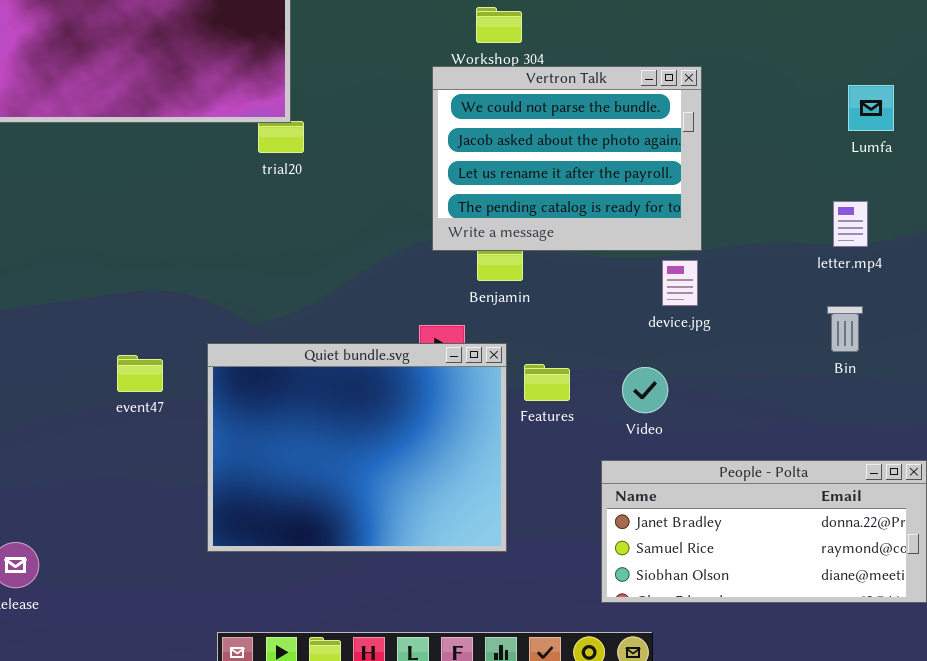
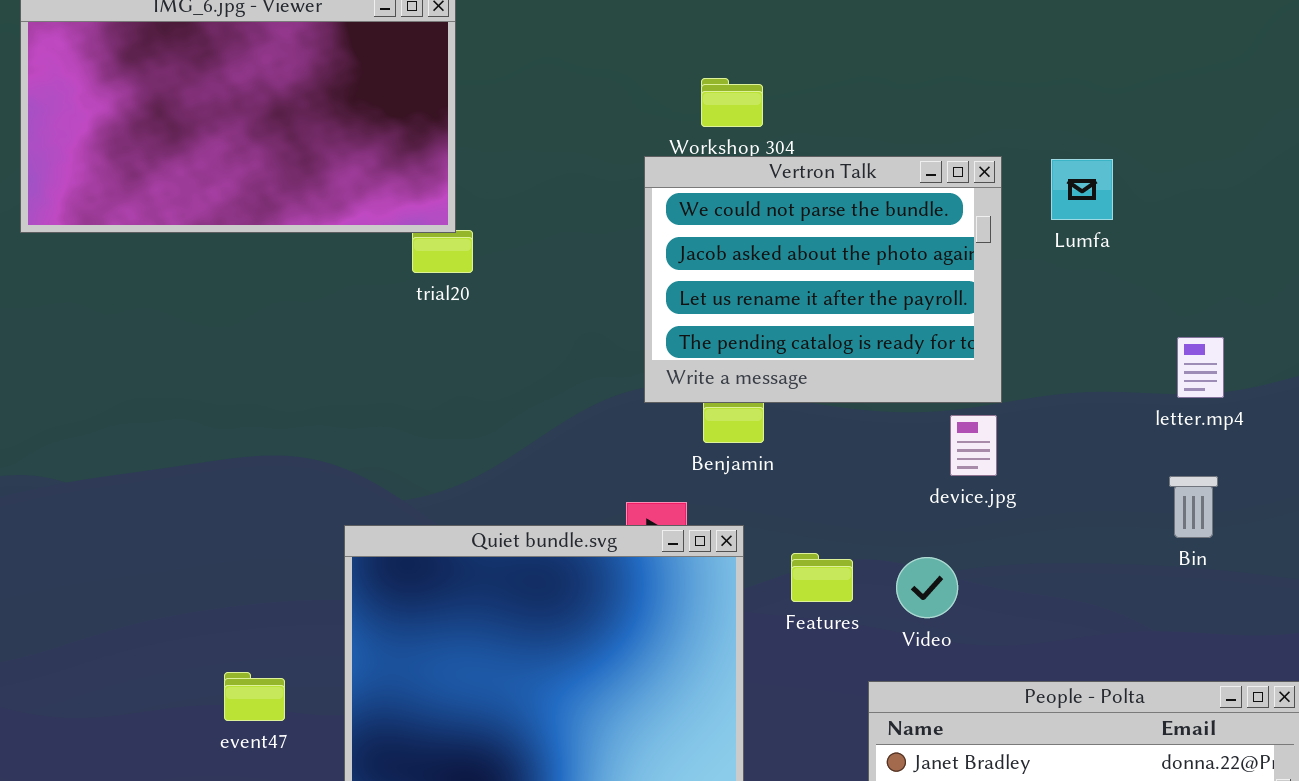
Lumfa: [848,85,894,131] -> [1051,159,1113,220], moved
event47: [117,355,163,392] -> [224,672,285,721], moved
Features: [524,364,570,401] -> [791,553,853,602], moved

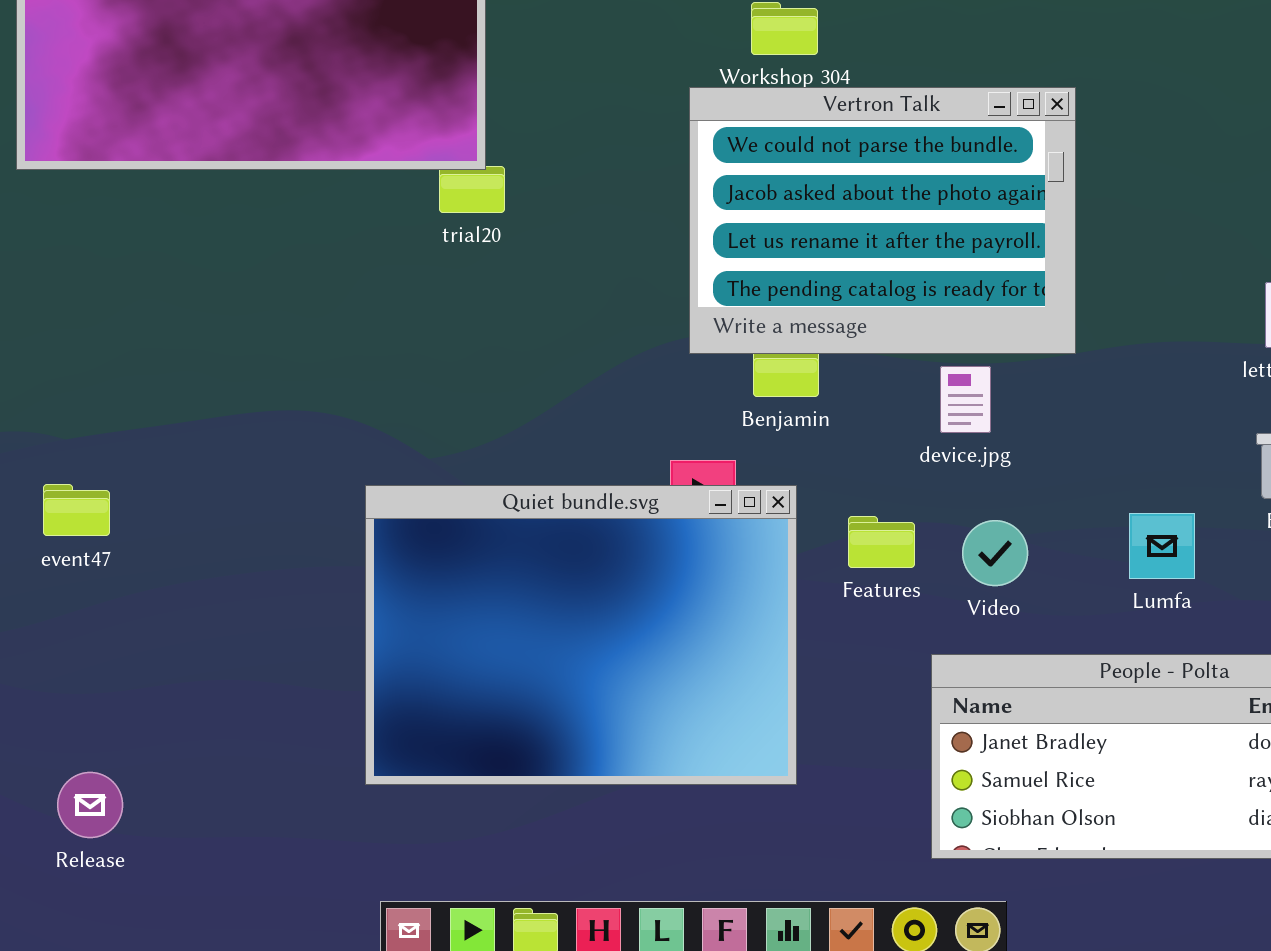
Lumfa: [1051,159,1113,220] -> [1129,513,1195,579], moved
device.jpg: [950,415,997,476] -> [940,366,991,433], moved
event47: [224,672,285,721] -> [43,484,110,536], moved

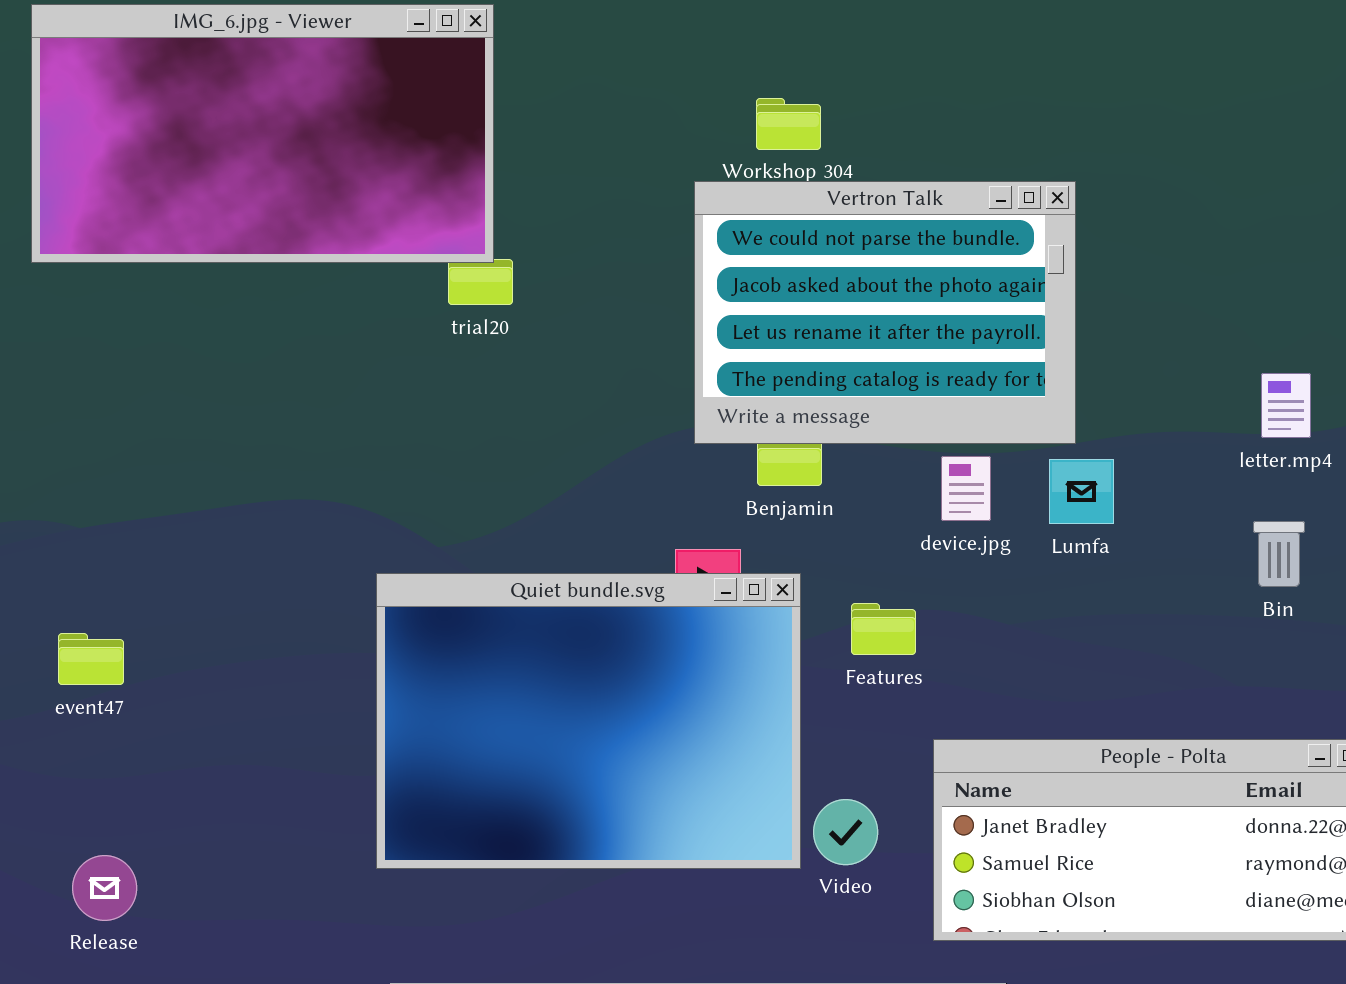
event47: [43,484,110,536] -> [58,633,124,685], moved
Lumfa: [1129,513,1195,579] -> [1049,459,1114,524], moved
Video: [962,520,1028,586] -> [813,799,878,865], moved

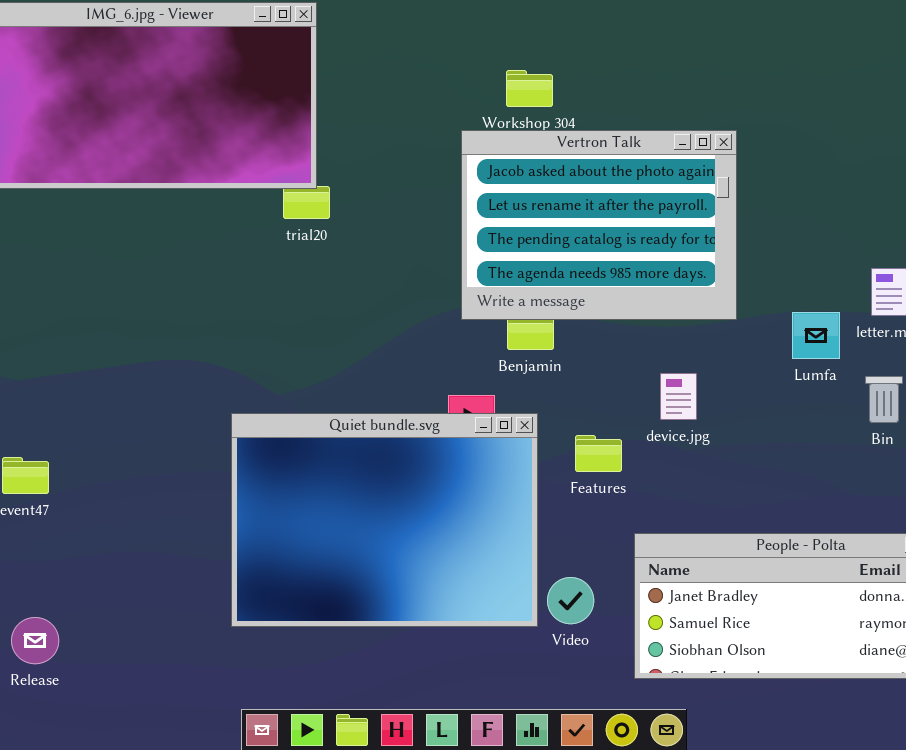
Vertron Talk: [694,181,1076,444] -> [461,130,737,320], scrolled down 1 row
device.jpg: [941,456,991,521] -> [660,373,697,420], moved
Lumfa: [1049,459,1114,524] -> [792,312,840,359], moved

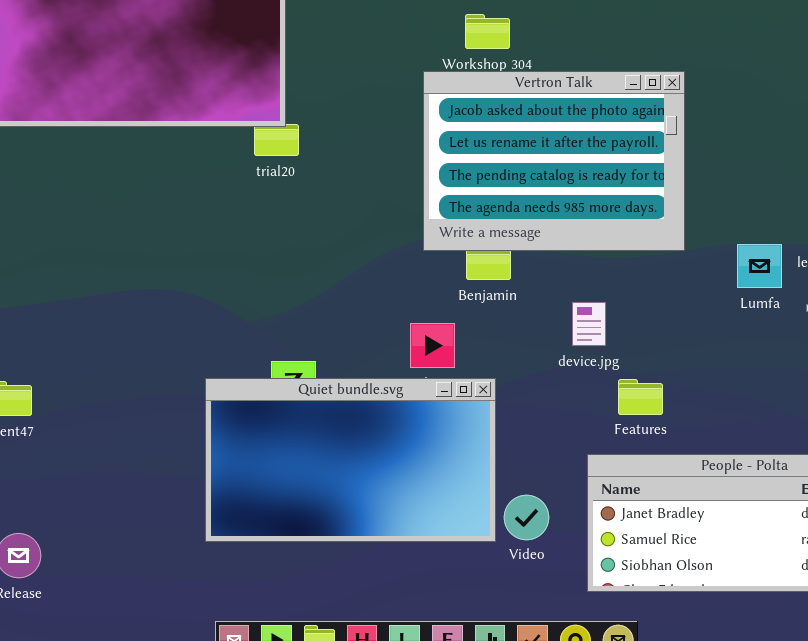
device.jpg: [660,373,697,420] -> [572,302,606,346], moved
Quiet bundle.svg: [231,413,538,627] -> [205,378,496,542], resized
Features: [575,435,622,472] -> [618,379,663,415], moved

